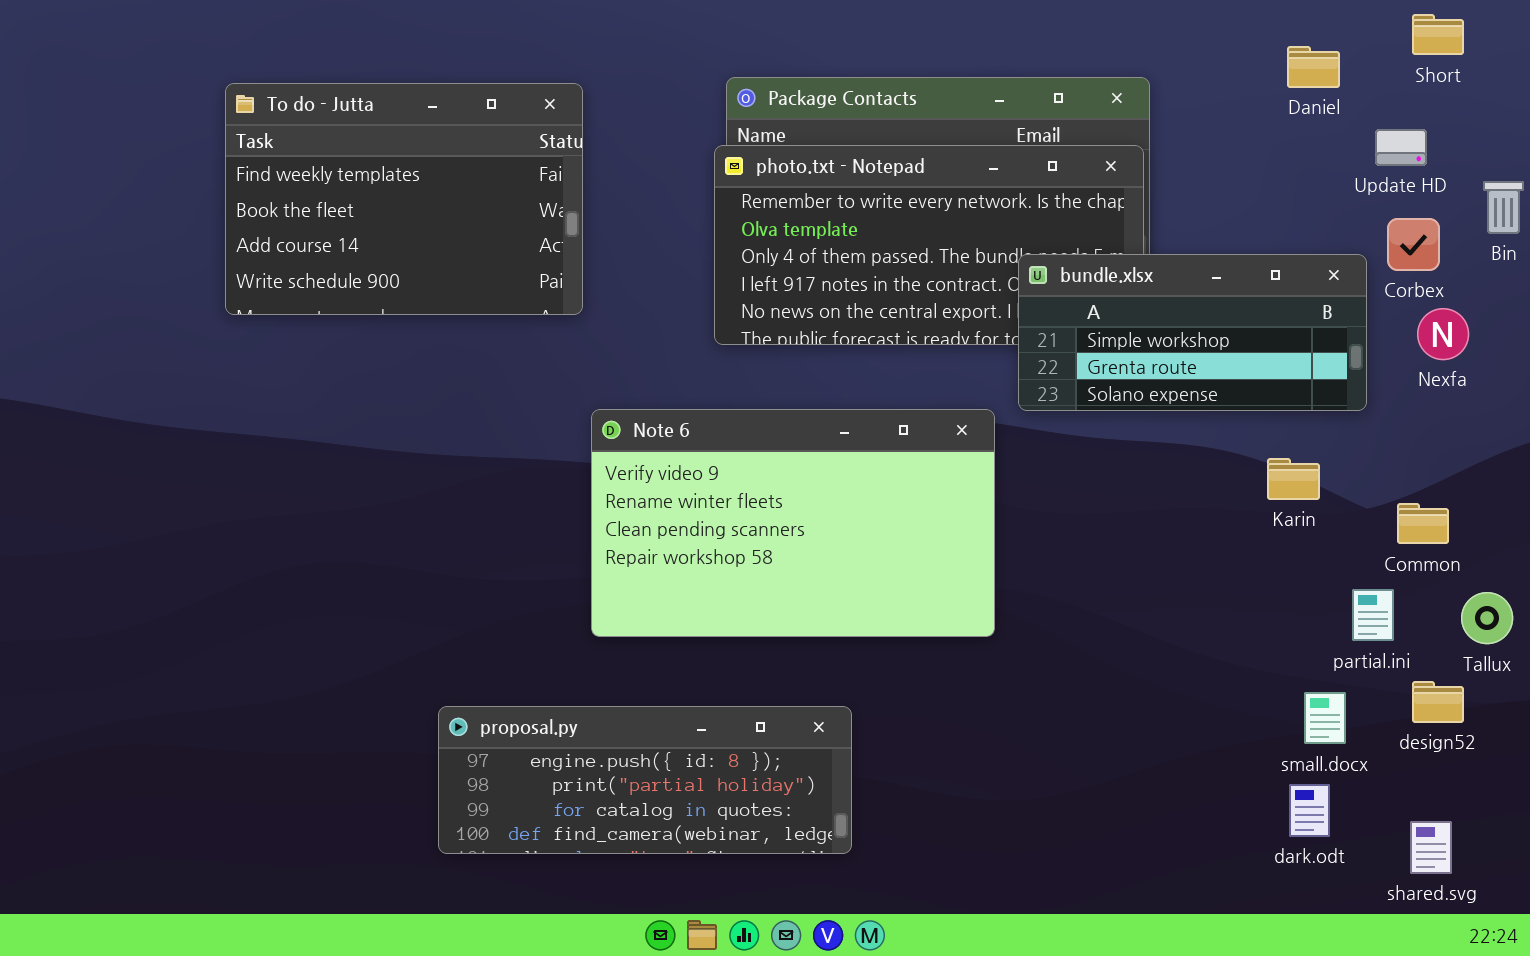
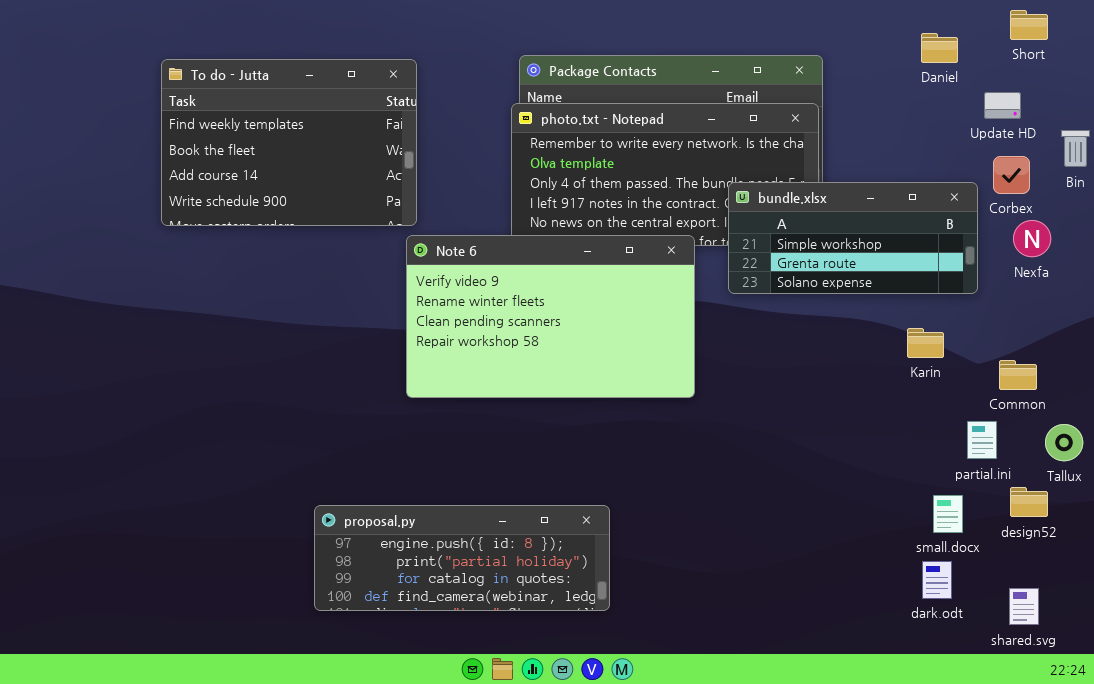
Note 6: [591,409,995,637] -> [406,235,695,398], moved

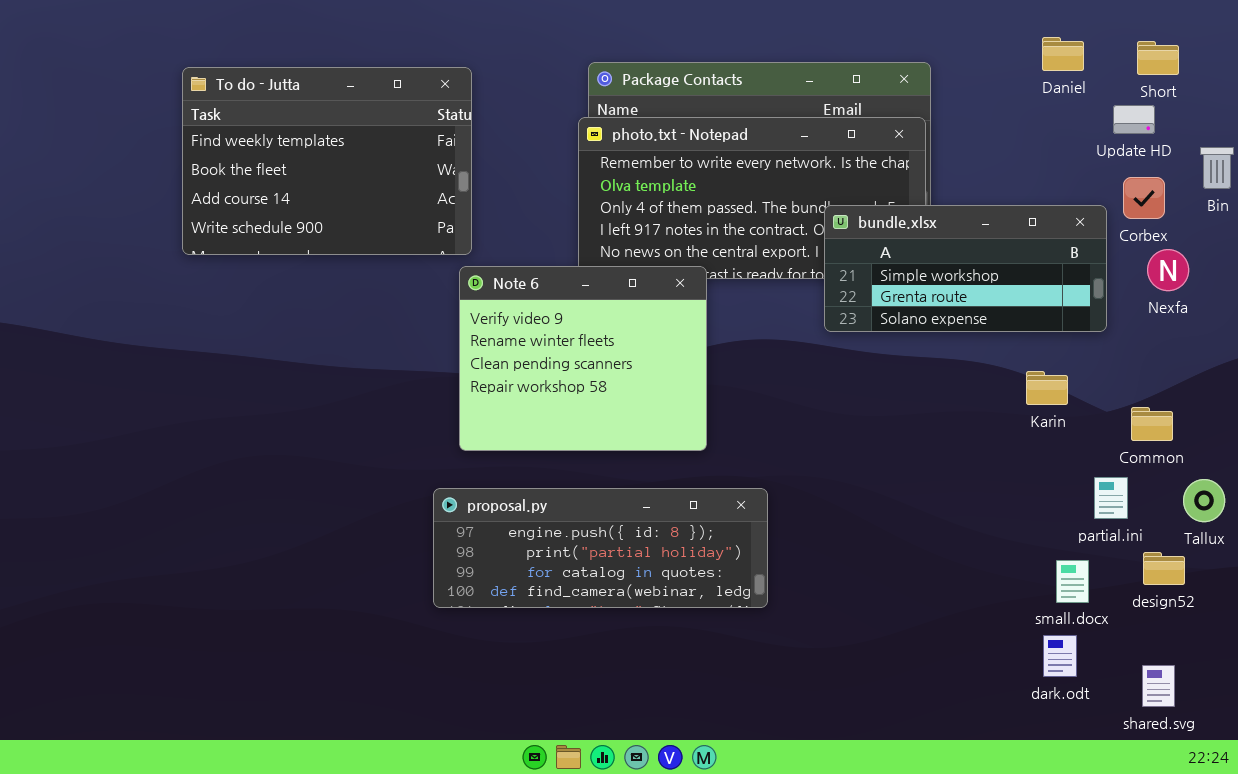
Short: [1010,10,1048,40] -> [1137,41,1179,75], moved
Note 6: [406,235,695,398] -> [459,266,707,451], resized
proposal.py: [314,505,610,611] -> [433,488,768,608], moved

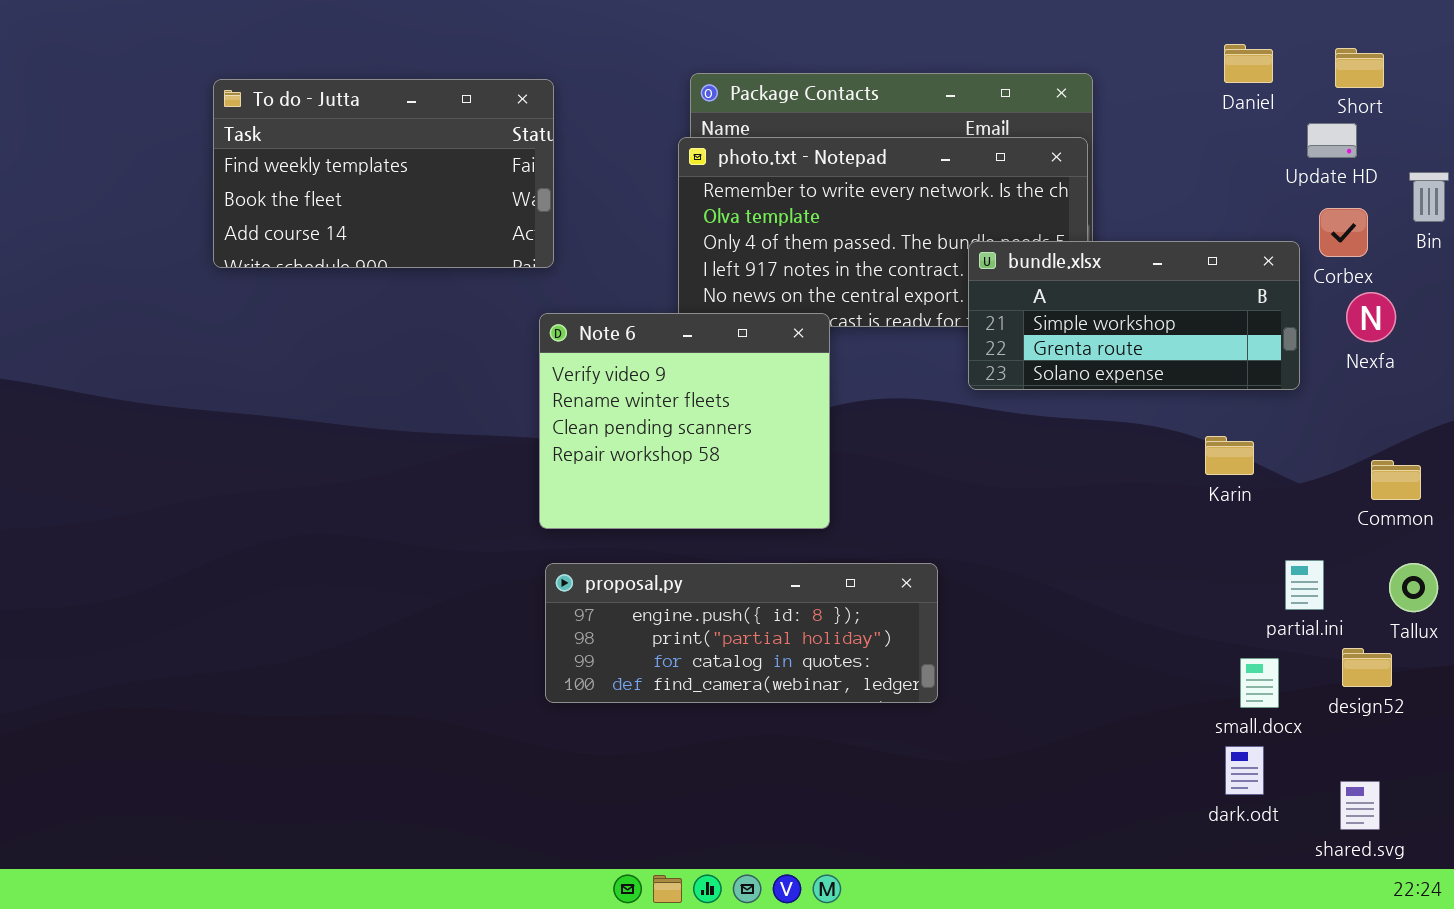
To do - Jutta: [182,67,472,255] -> [213,79,554,268], resized
Common: [1131,407,1173,441] -> [1371,460,1421,500], moved
proposal.py: [433,488,768,608] -> [545,563,938,703], moved

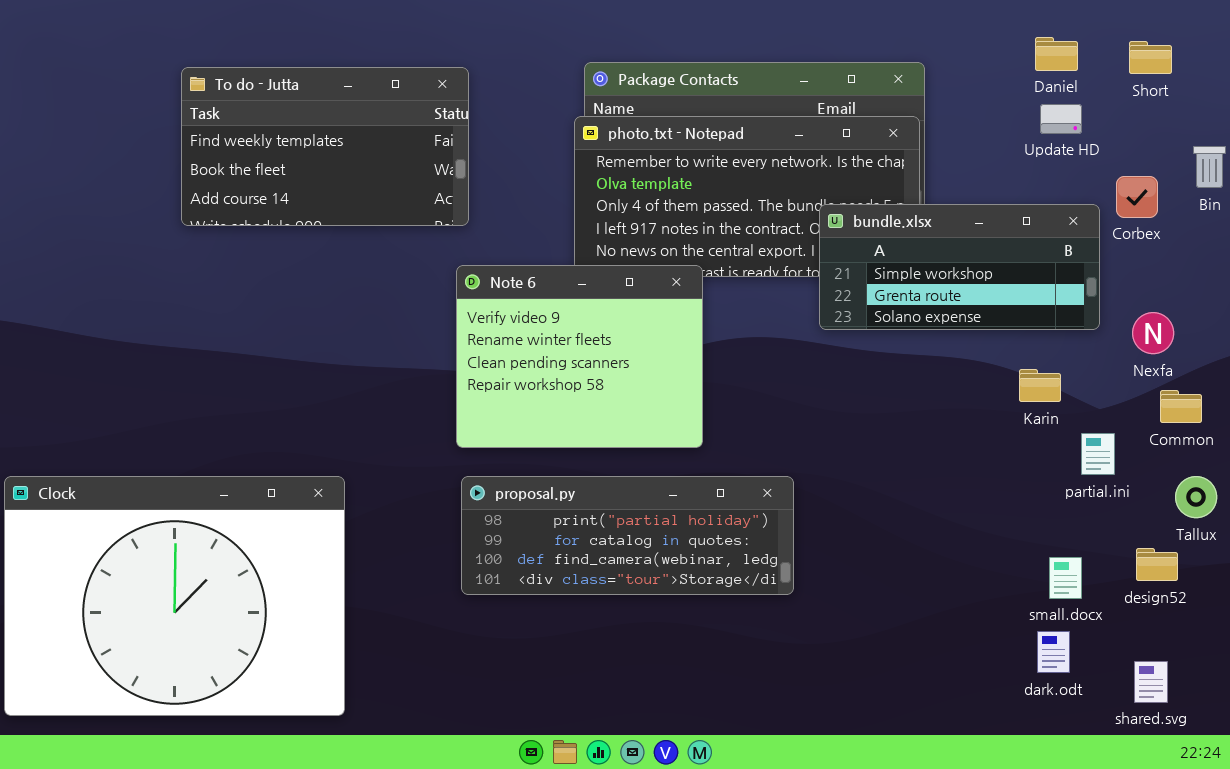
Update HD: [1307,123,1357,158] -> [1040,104,1082,134], moved
Nexfa: [1346,292,1396,342] -> [1132,312,1174,354], moved
partial.ini: [1285,560,1324,610] -> [1081,433,1115,475], moved
Clock: none -> [4,476,345,716], opened
proposal.py: [545,563,938,703] -> [461,476,794,595], scrolled down 1 row

